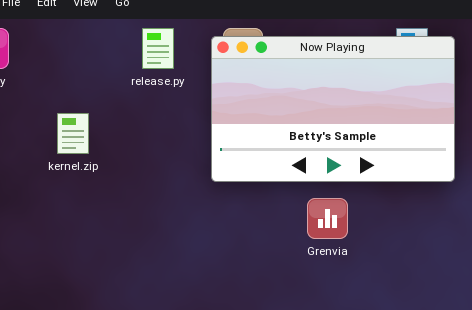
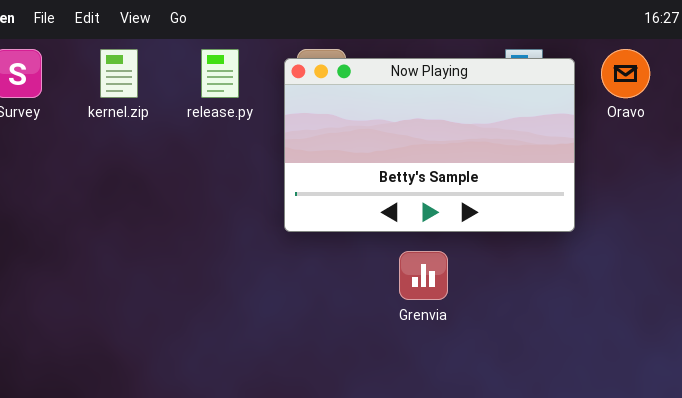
kernel.zip: [57,113,89,154] -> [100,49,138,98], moved

